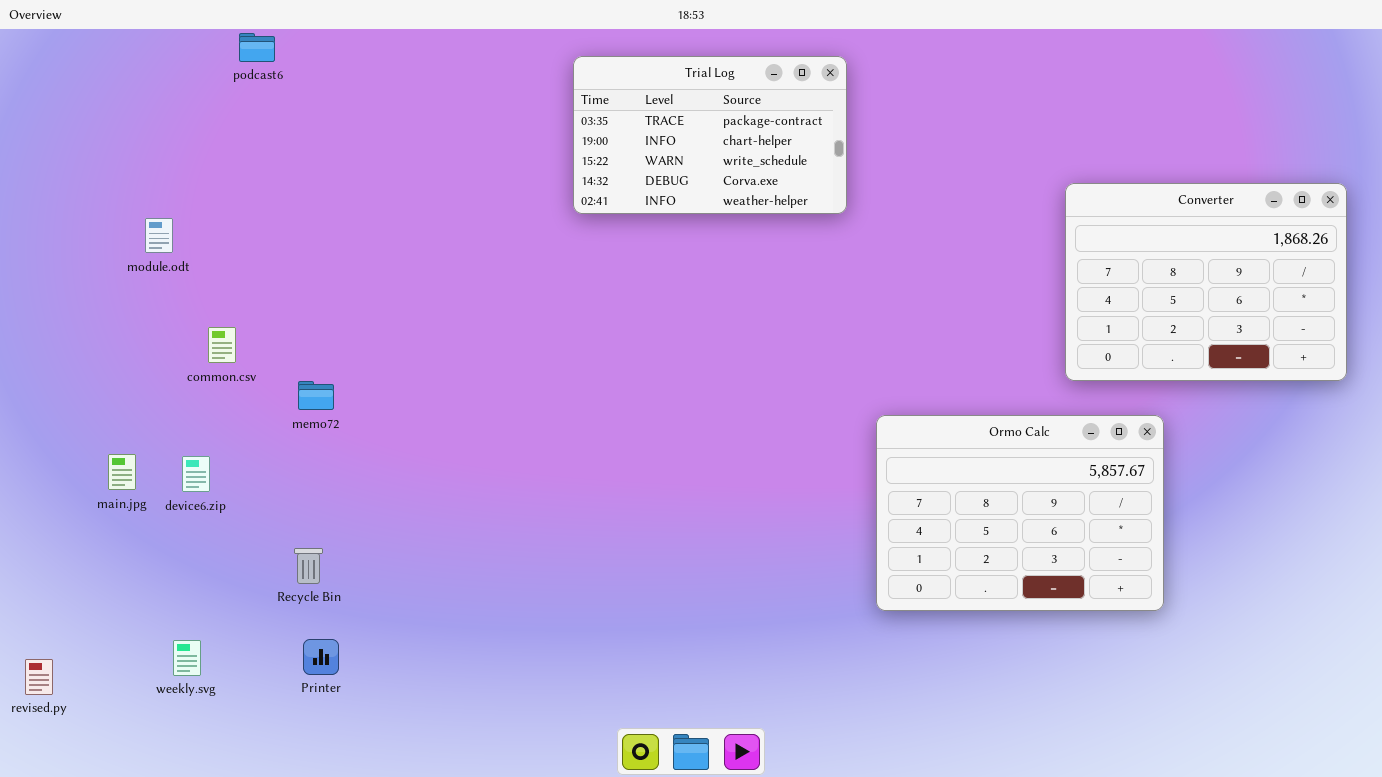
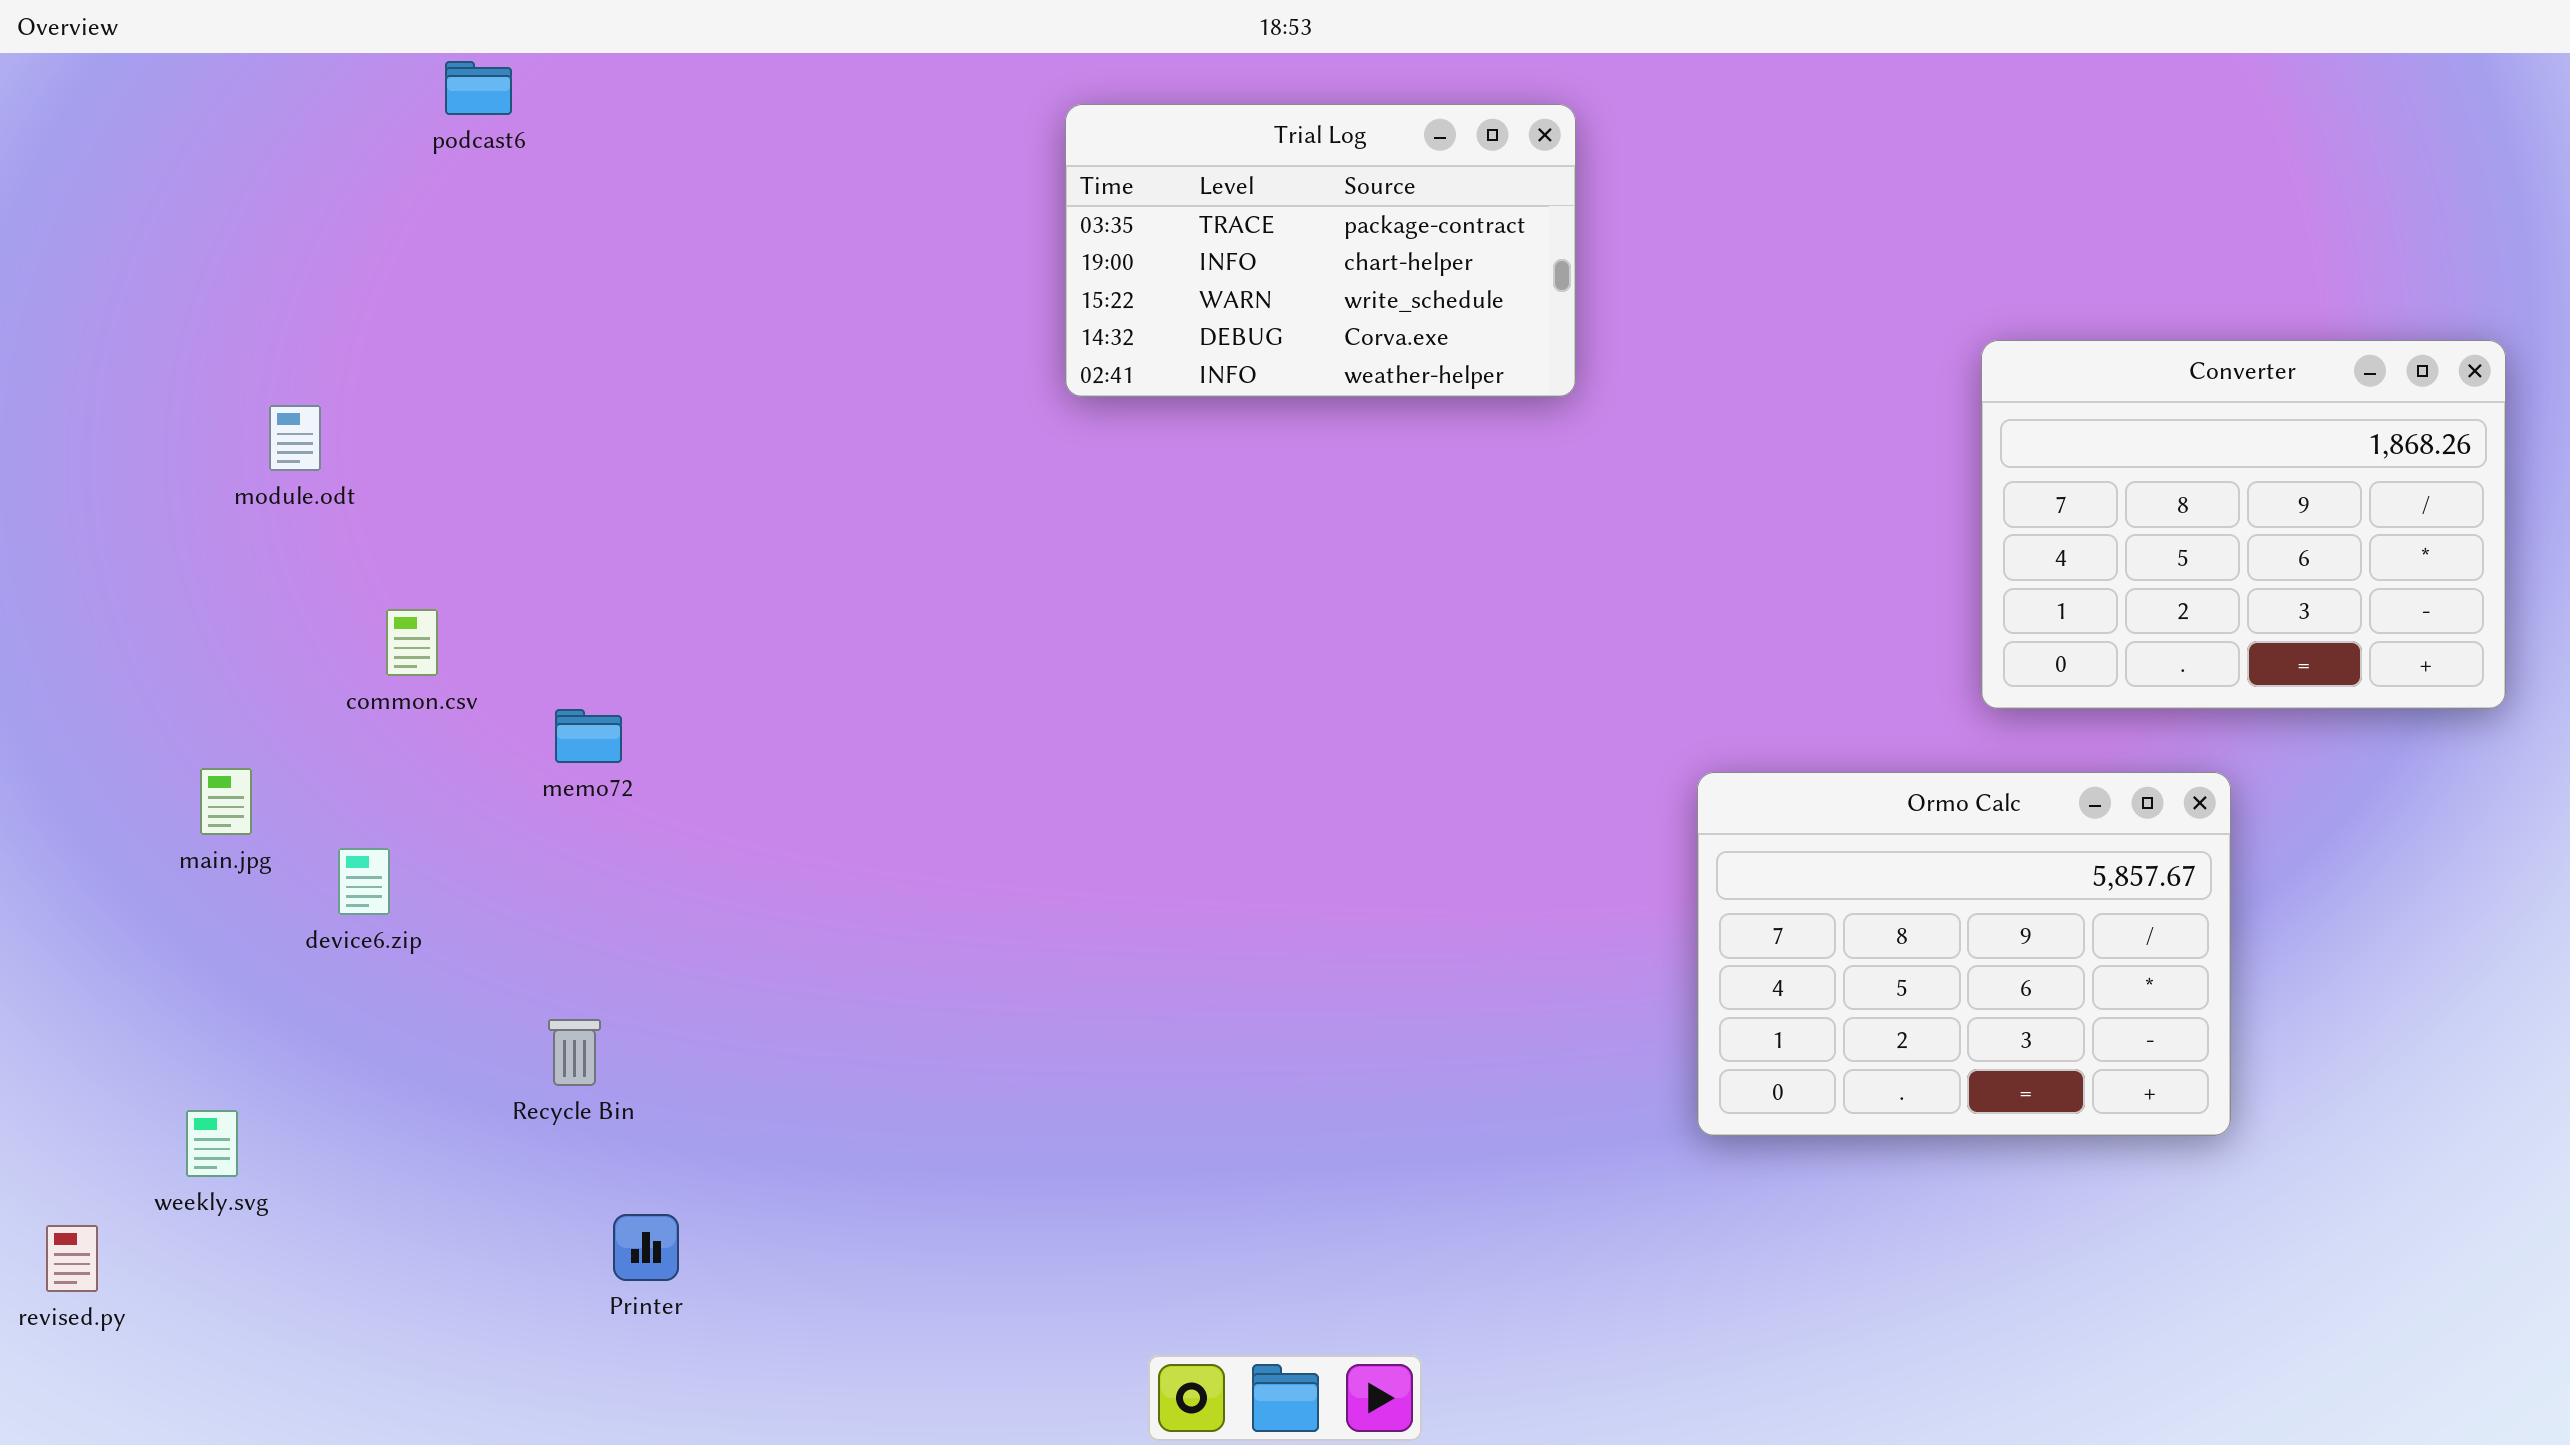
Ormo Calc: [876,415,1164,611] -> [1697,772,2231,1136], moved
main.jpg: [108,454,136,490] -> [200,768,252,835], moved
Printer: [303,639,339,675] -> [613,1214,679,1281], moved
weekly.svg: [173,640,201,676] -> [186,1110,238,1177], moved

